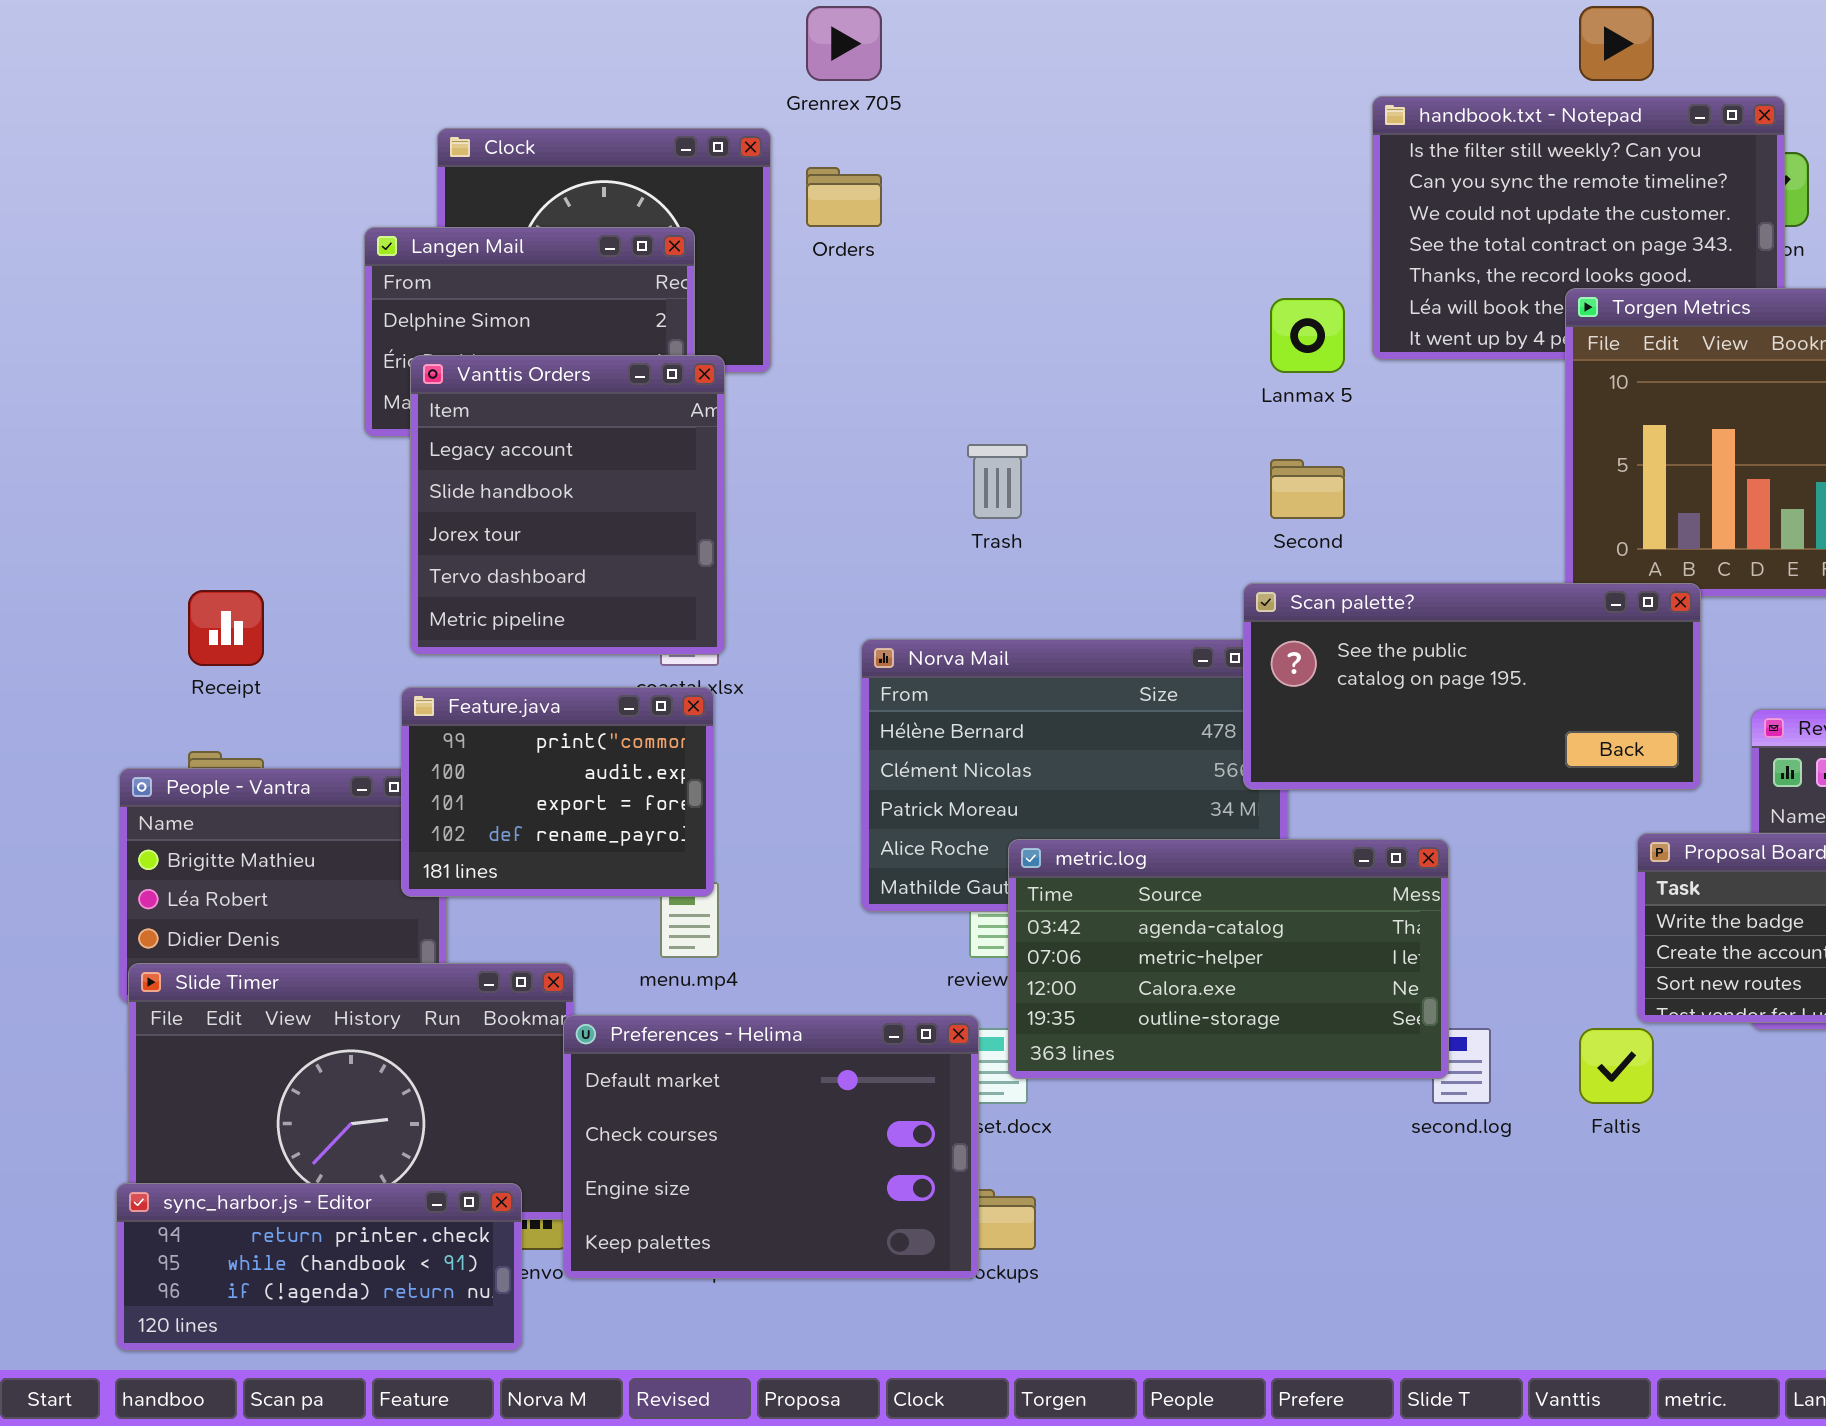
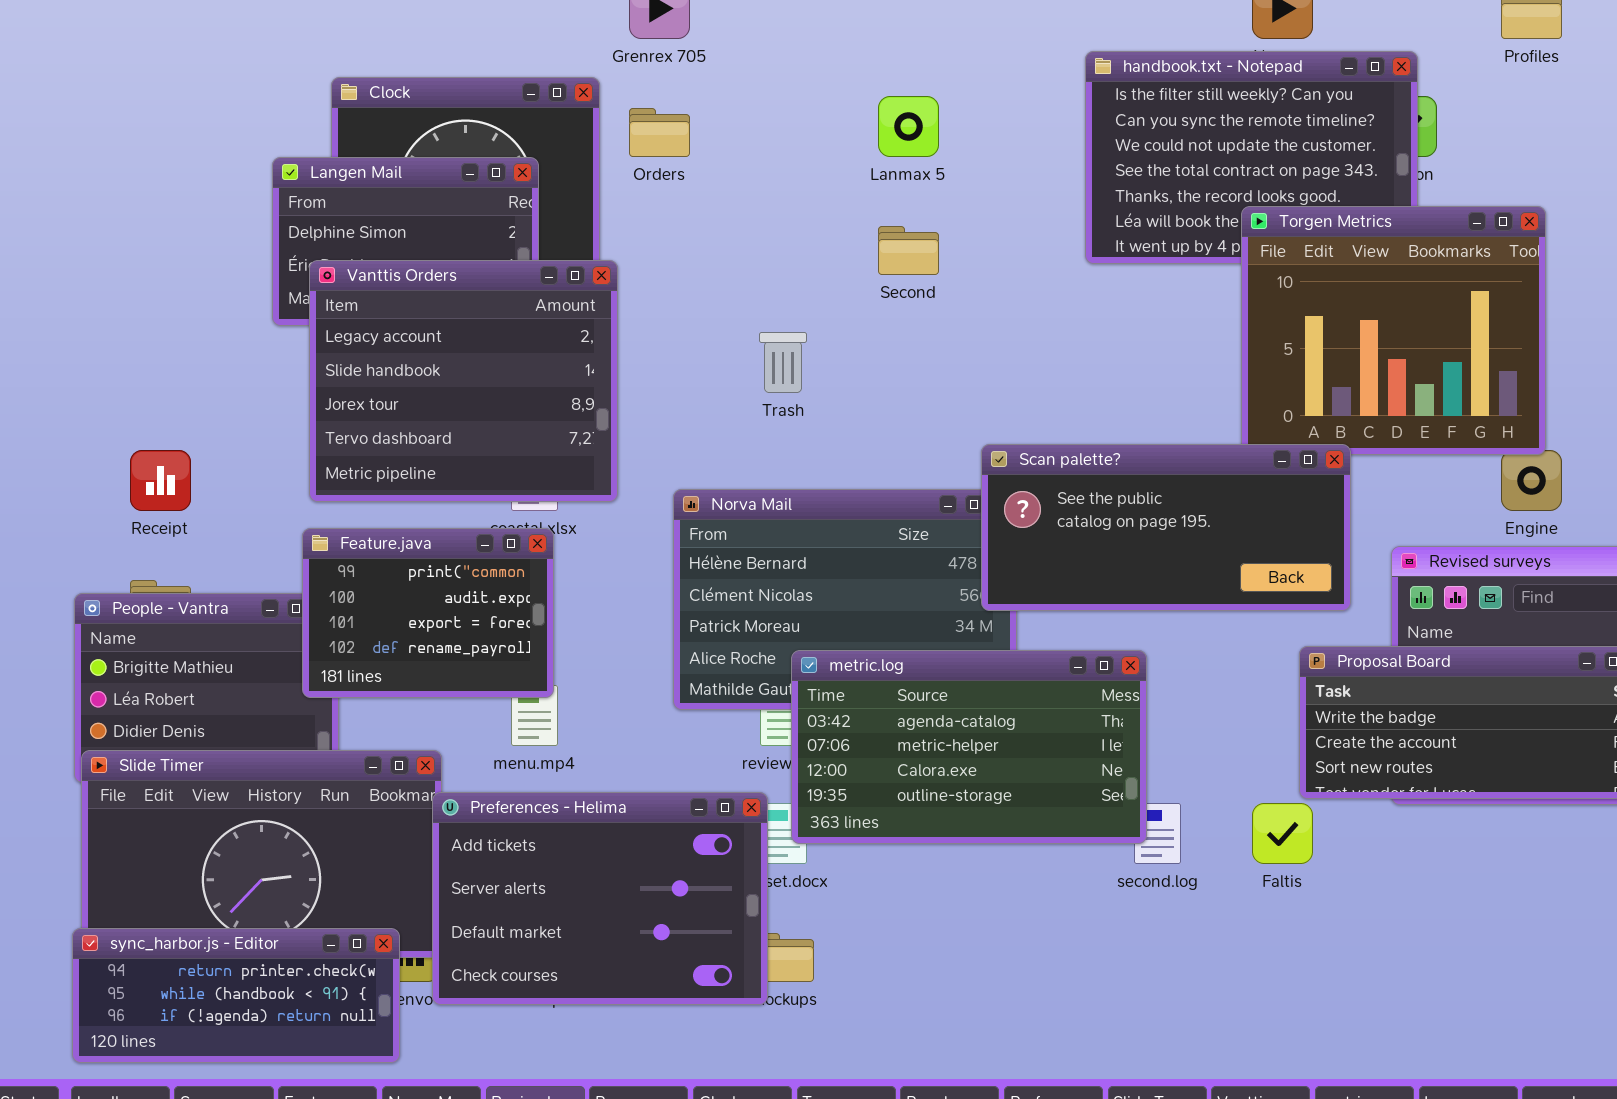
Lanmax 5: [1270,298,1345,373] -> [878,96,939,157], moved
Vanttis Orders: [410,355,725,655] -> [309,260,618,502], resized
Second: [1270,459,1345,519] -> [878,226,939,275], moved
Preferences - Helima: [563,1015,979,1279] -> [432,792,768,1005], scrolled up 2 rows

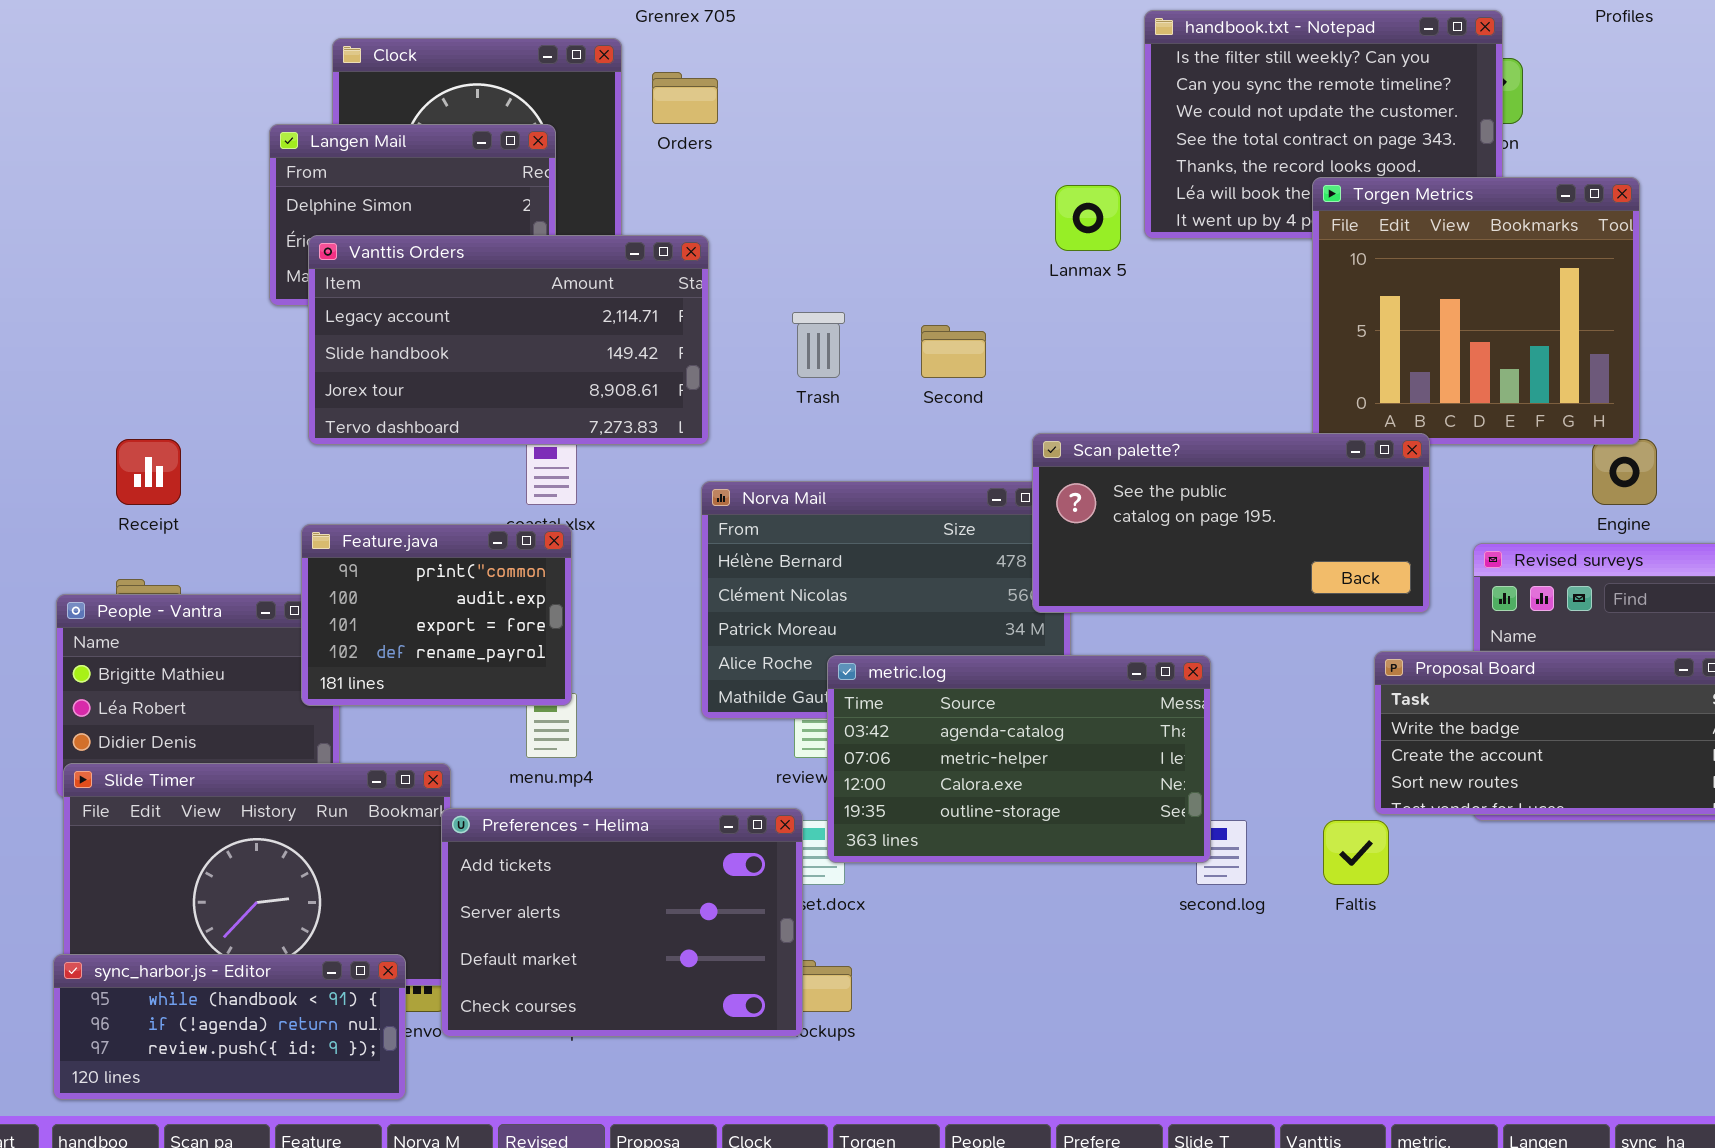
Lanmax 5: [878,96,939,157] -> [1055,185,1121,251], moved
Second: [878,226,939,275] -> [921,325,986,378], moved
Vanttis Orders: [309,260,618,502] -> [308,235,709,445], resized
sync_harbor.js - Editor: [72,928,400,1063] -> [53,954,406,1100], scrolled down 1 row

